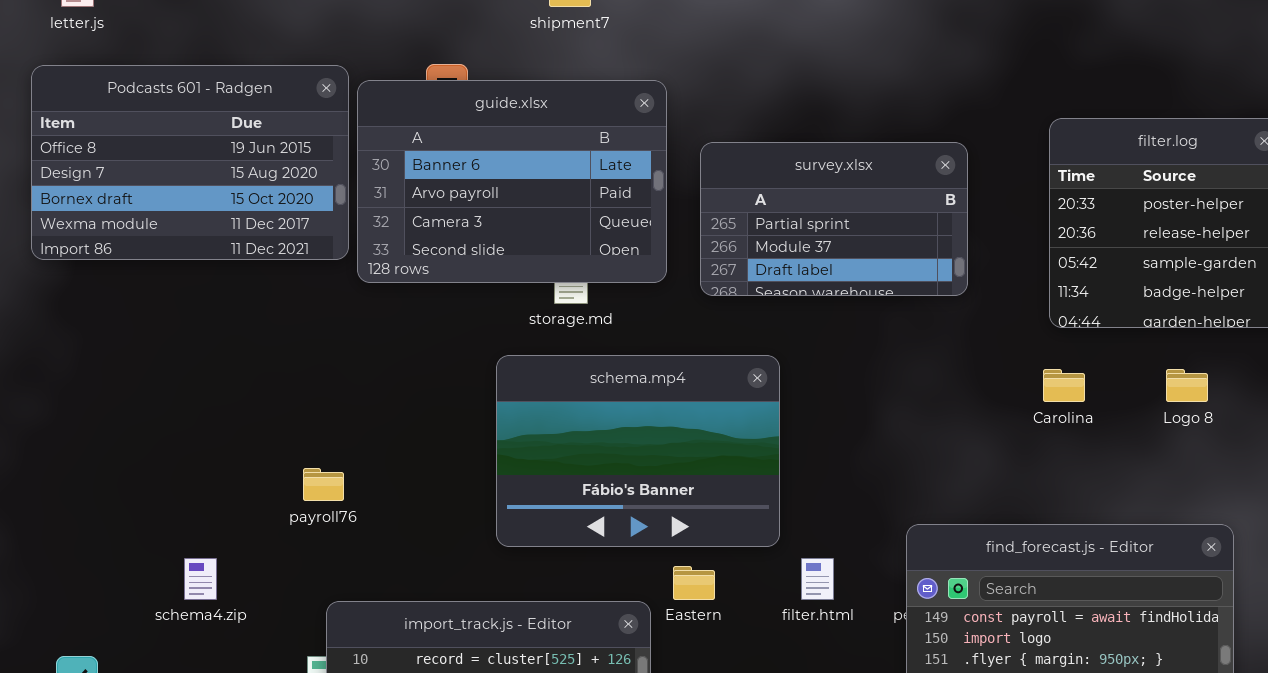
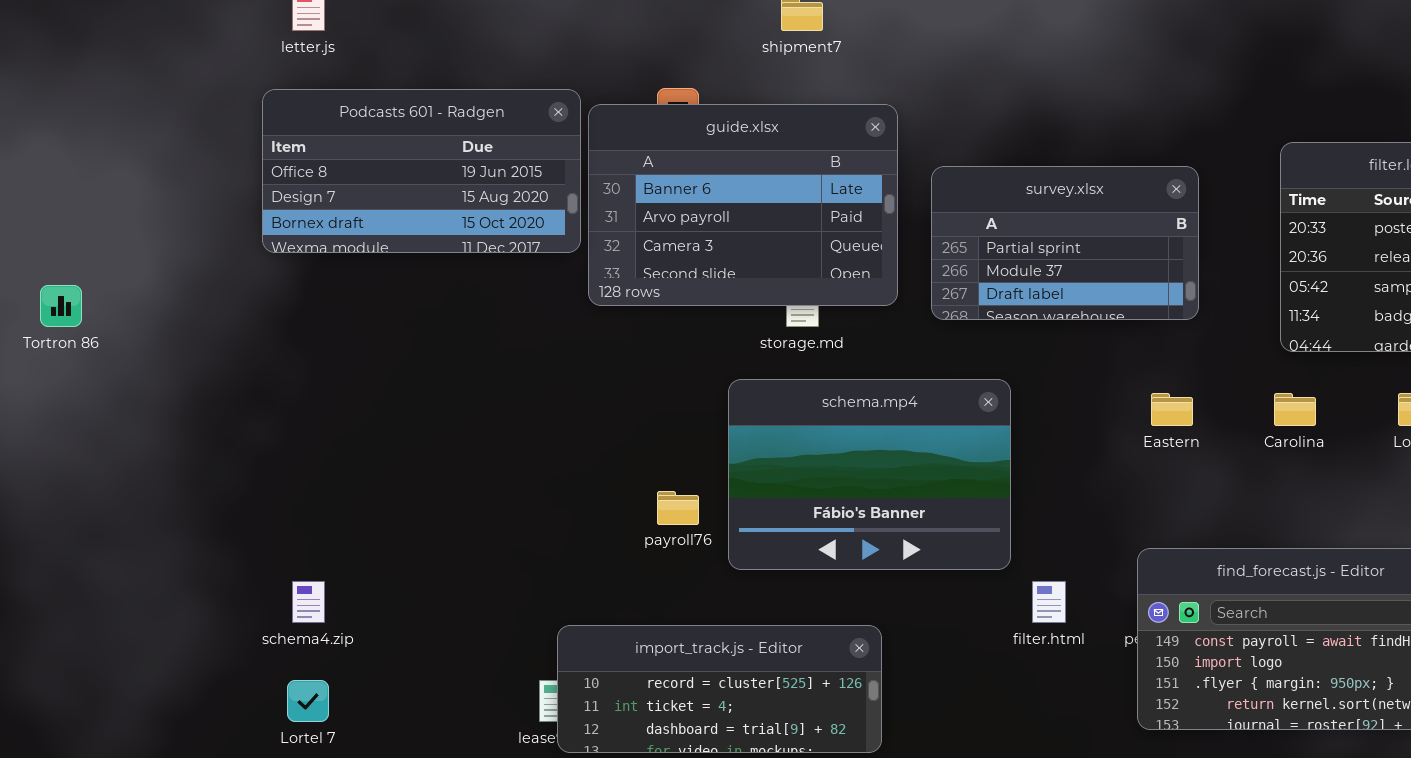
Podcasts 601 - Radgen: [31,65,349,260] -> [262,89,581,253], resized
payroll76: [303,468,344,501] -> [657,491,699,525], moved
schema4.zip: [184,558,217,600] -> [292,581,325,623], moved
Eastern: [673,566,715,600] -> [1151,393,1193,426], moved

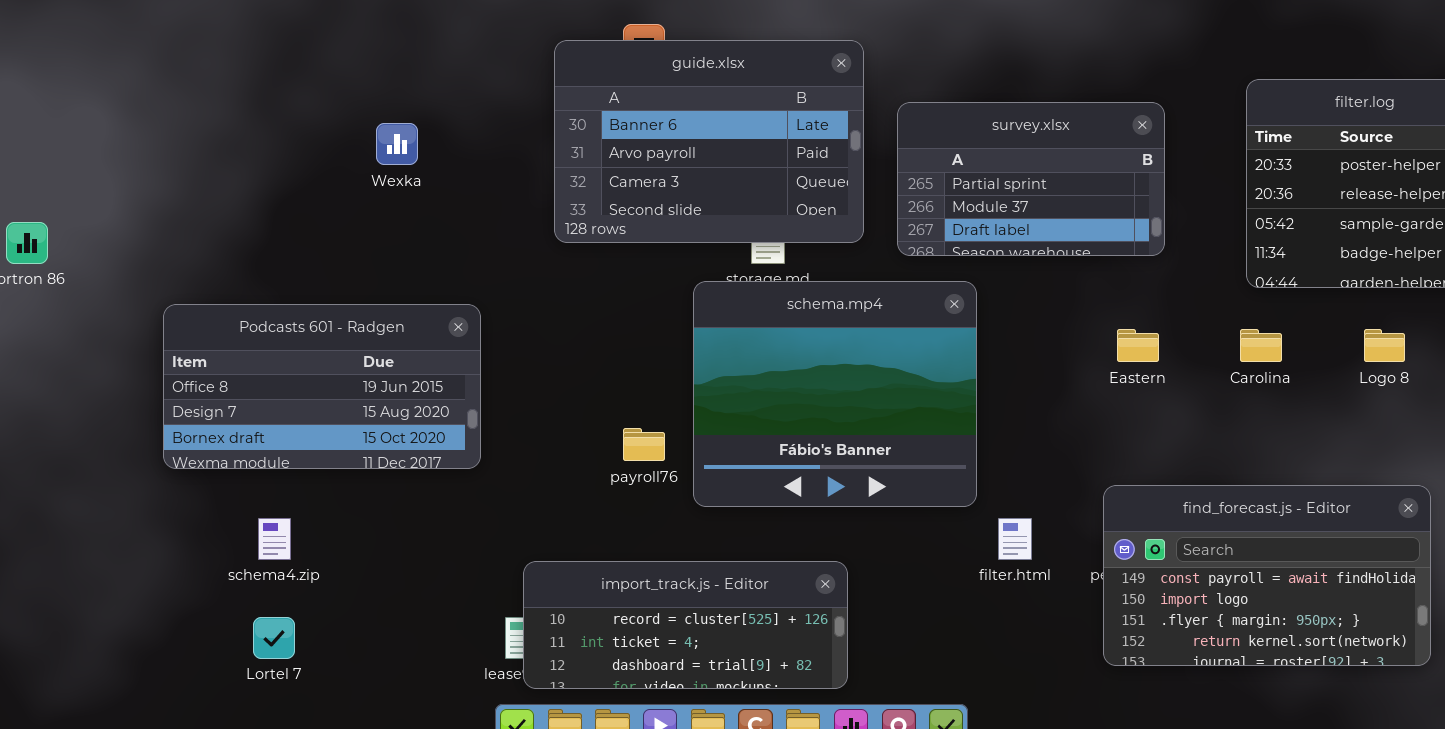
Podcasts 601 - Radgen: [262,89,581,253] -> [163,304,481,469], moved
schema.mp4: [728,379,1011,570] -> [693,281,977,507], resized

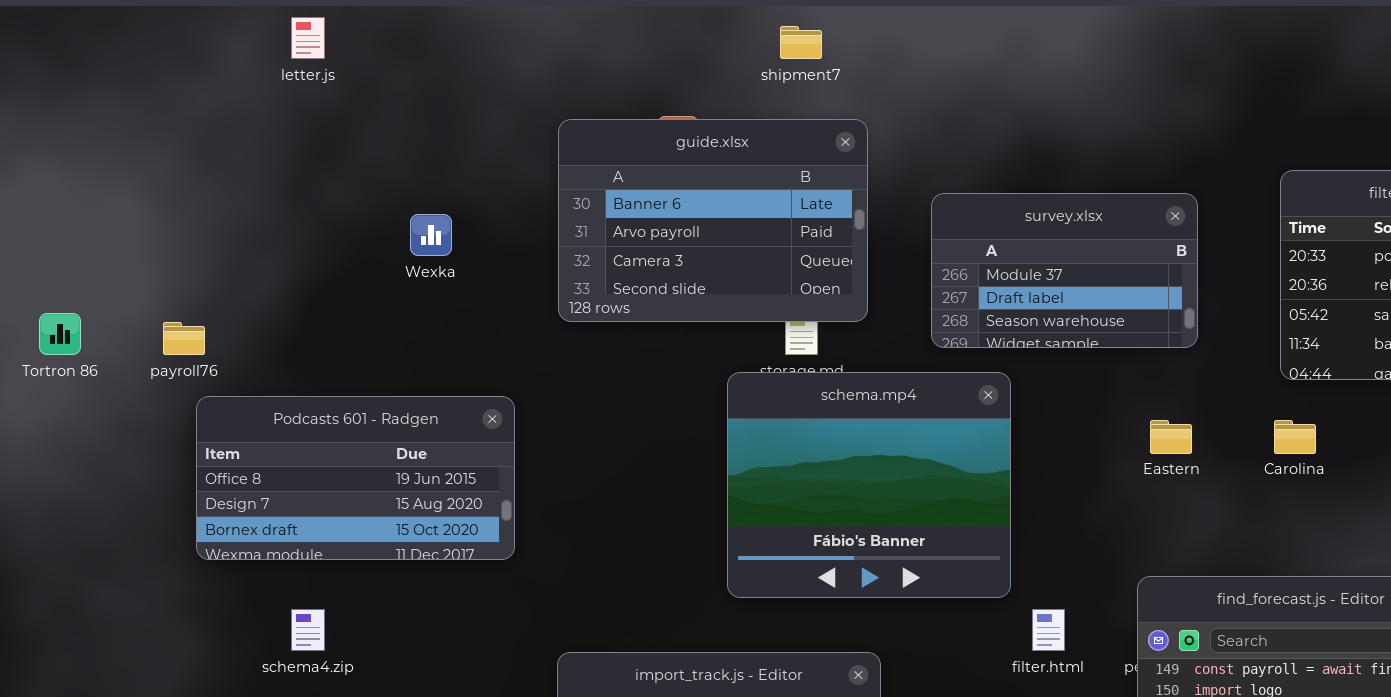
guide.xlsx: [554,40,864,243] -> [558,119,868,322], moved
survey.xlsx: [897,102,1165,256] -> [931,193,1198,348], scrolled down 1 row
payroll76: [623,428,665,461] -> [163,322,205,355], moved

